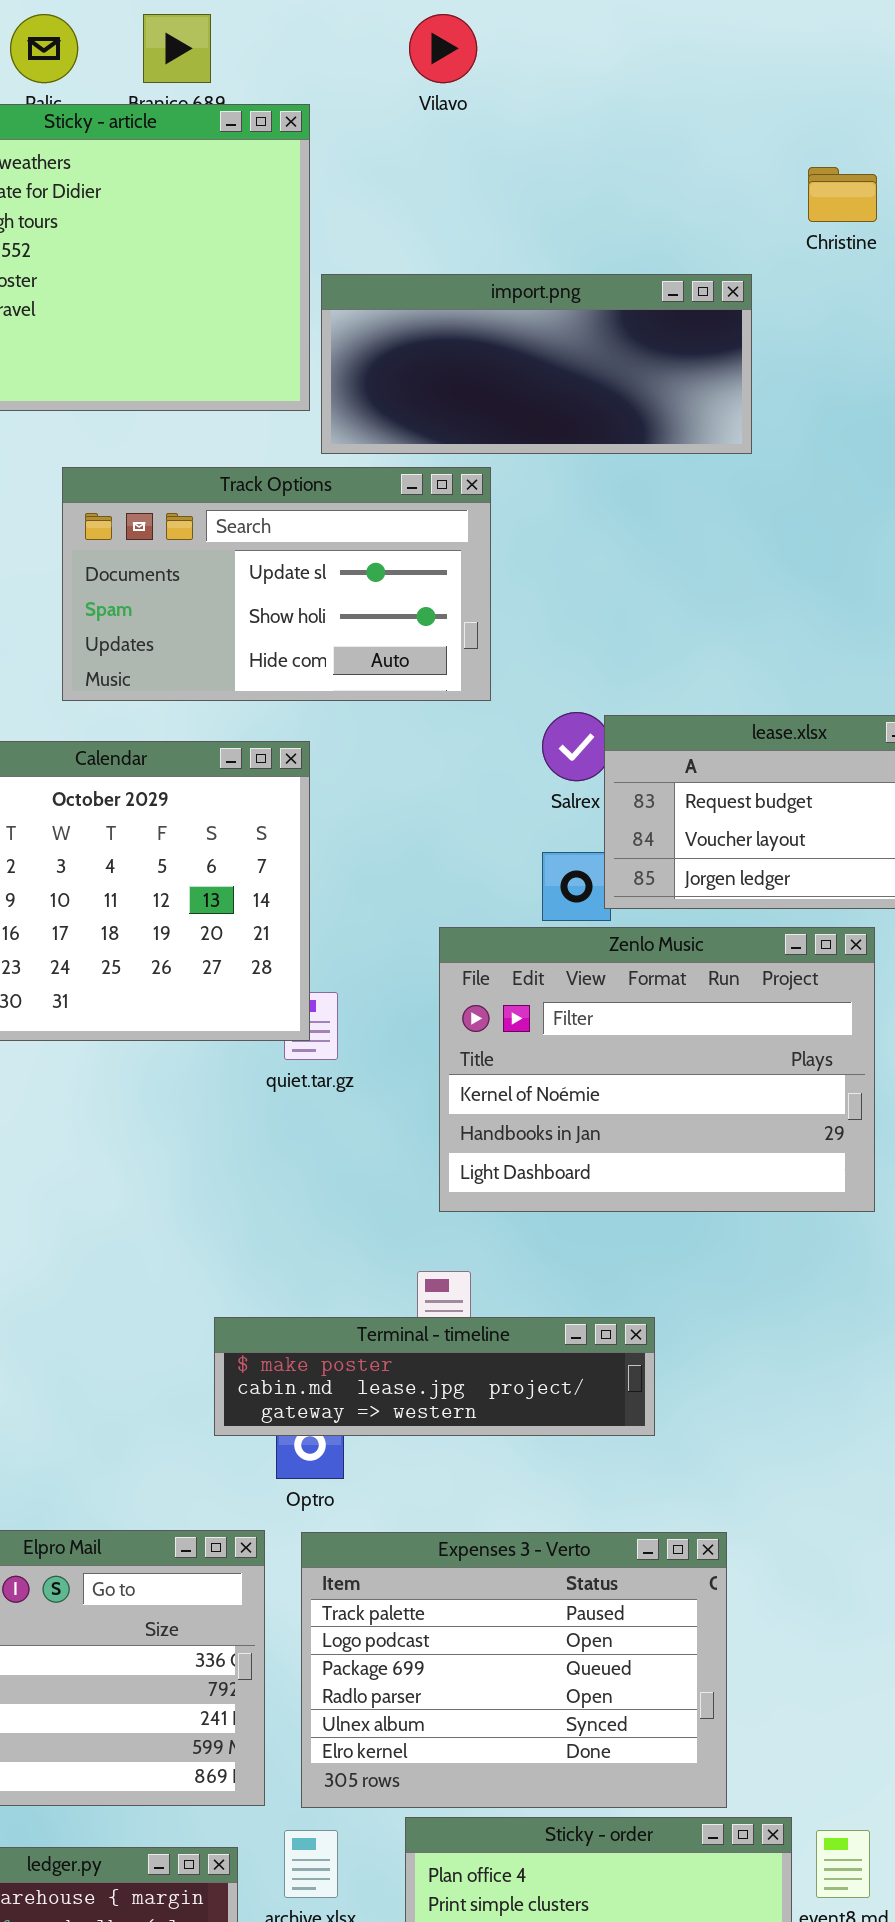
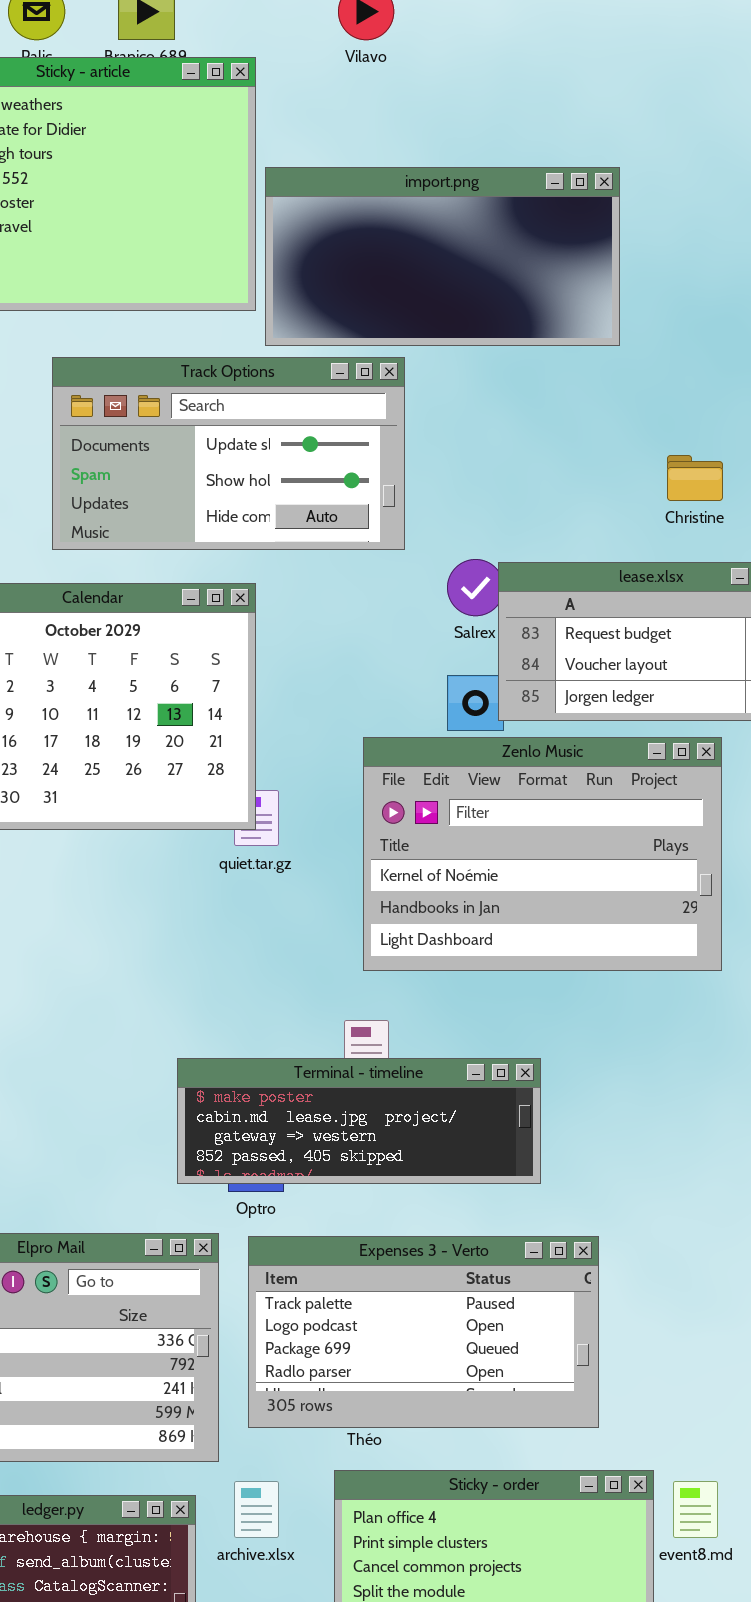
Christine: [808,167,877,222] -> [667,455,723,501], moved
import.png: [321,274,752,454] -> [265,167,620,346], resized
Terminal - timeline: [214,1317,655,1436] -> [177,1058,541,1184], resized
Expenses 3 - Verto: [301,1532,727,1808] -> [248,1236,599,1428], resized

